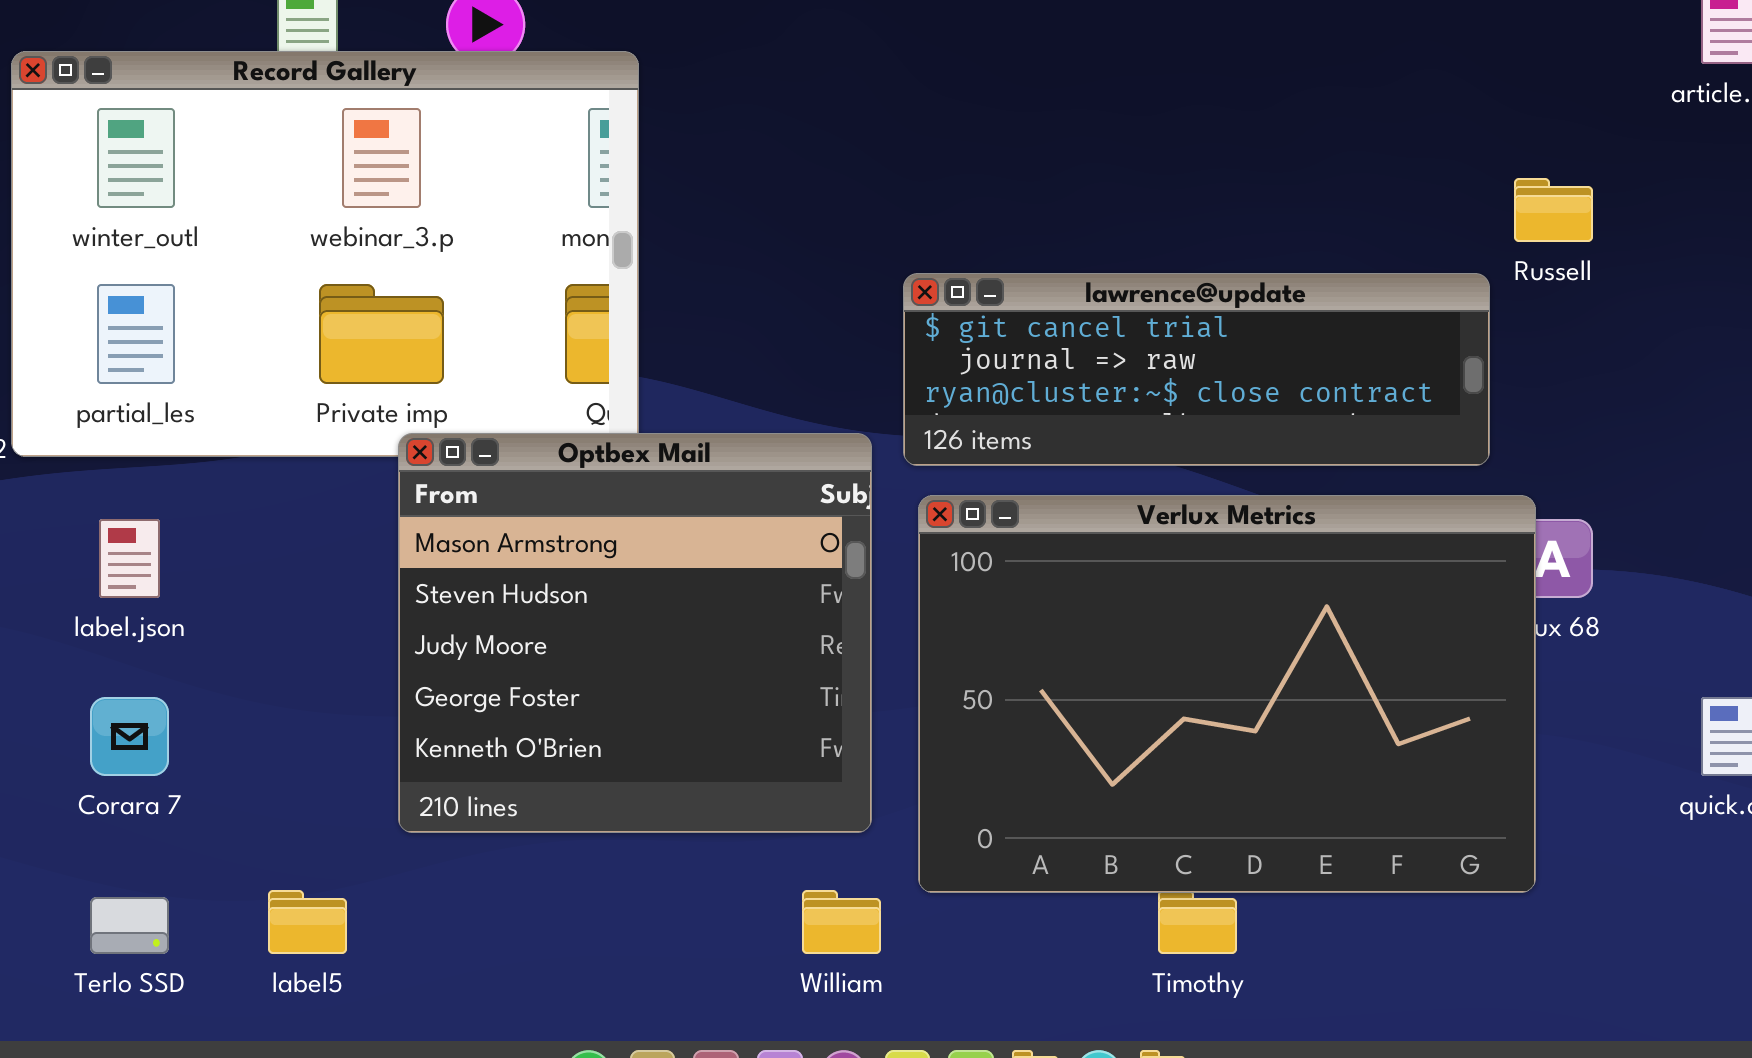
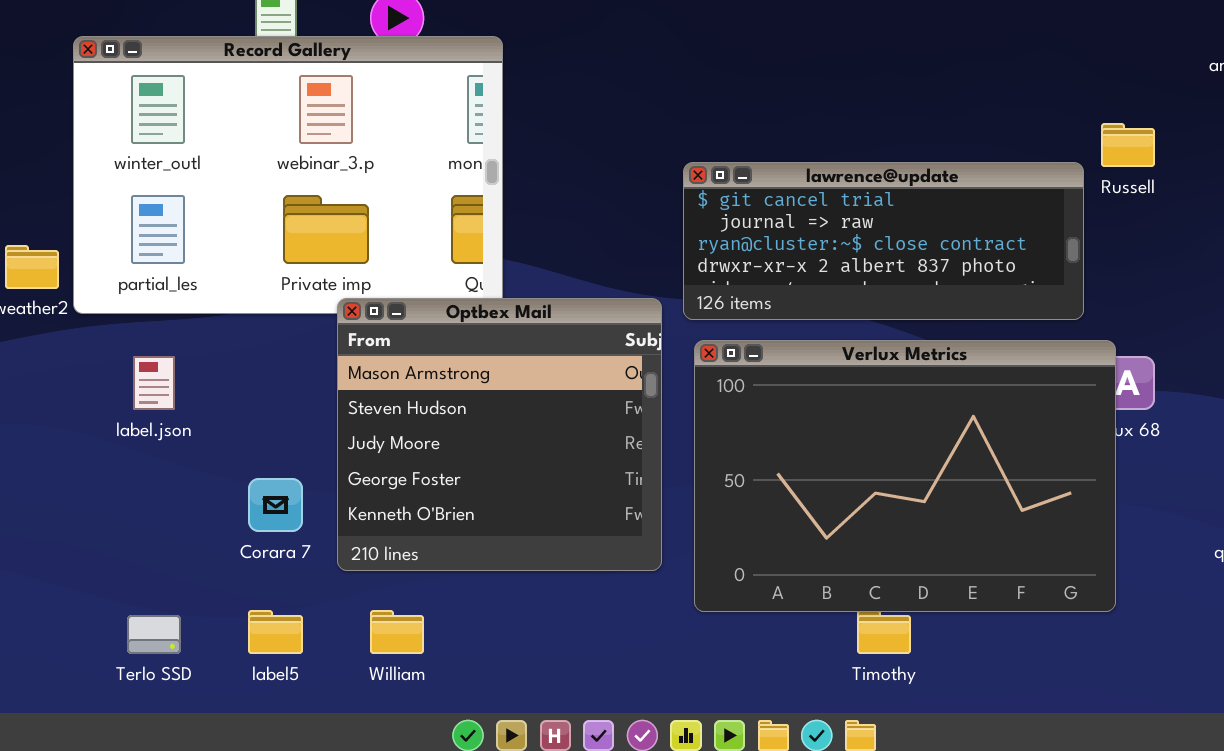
lawrence@update: [903,273,1490,466] -> [683,162,1084,320], resized
Corara 7: [90,697,169,776] -> [248,478,303,532], moved
William: [802,890,881,954] -> [370,610,424,654], moved

